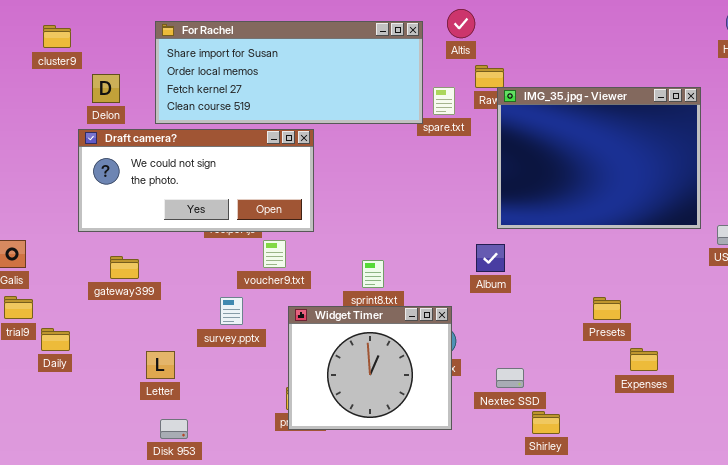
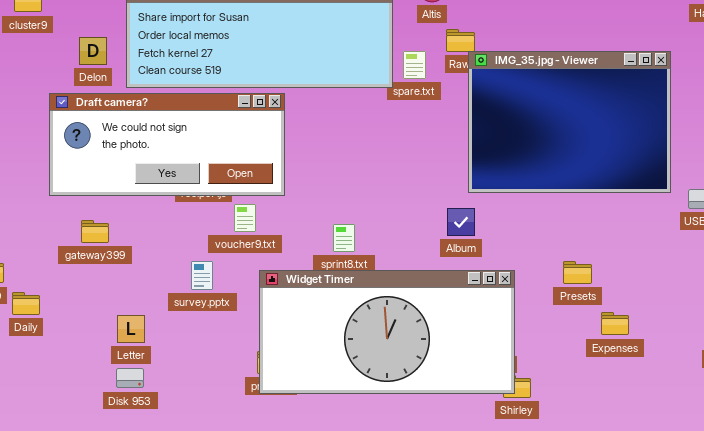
Delon: [92,74,120,103] -> [79,37,107,65], moved
Widget Timer: [288,306,452,430] -> [259,270,515,394], resized
Disk 953: [160,419,188,439] -> [116,368,144,388], moved

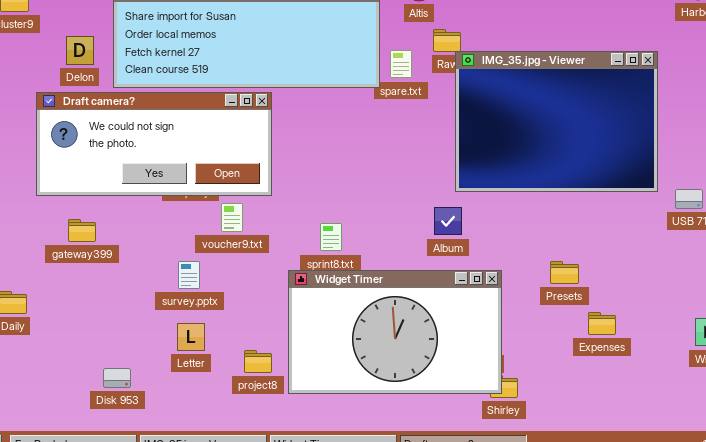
Widget Timer: [259,270,515,394] -> [288,270,502,394], resized
Letter: [117,315,145,343] -> [177,323,205,351], moved

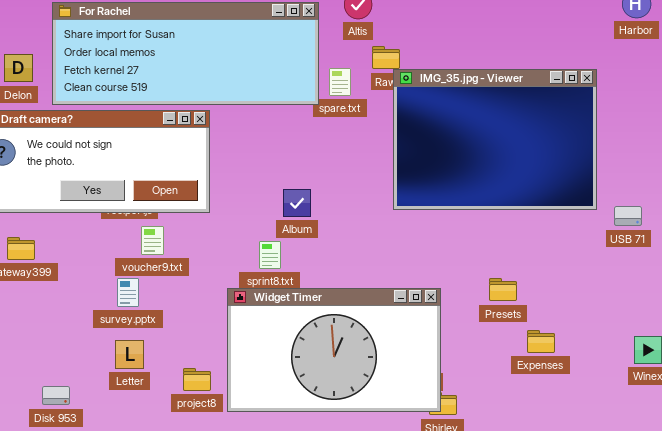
voucher9.txt: [221,203,243,232] -> [141,226,164,255], moved
Album: [434,207,462,235] -> [283,189,311,217], moved

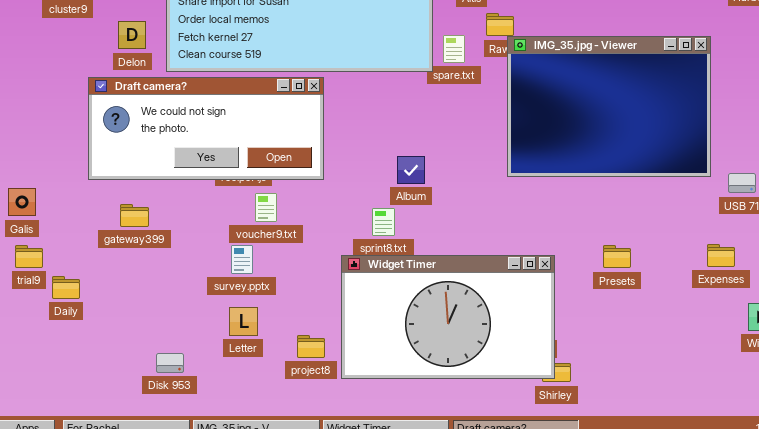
Expenses: [527,330,555,353] -> [707,244,735,267], moved

